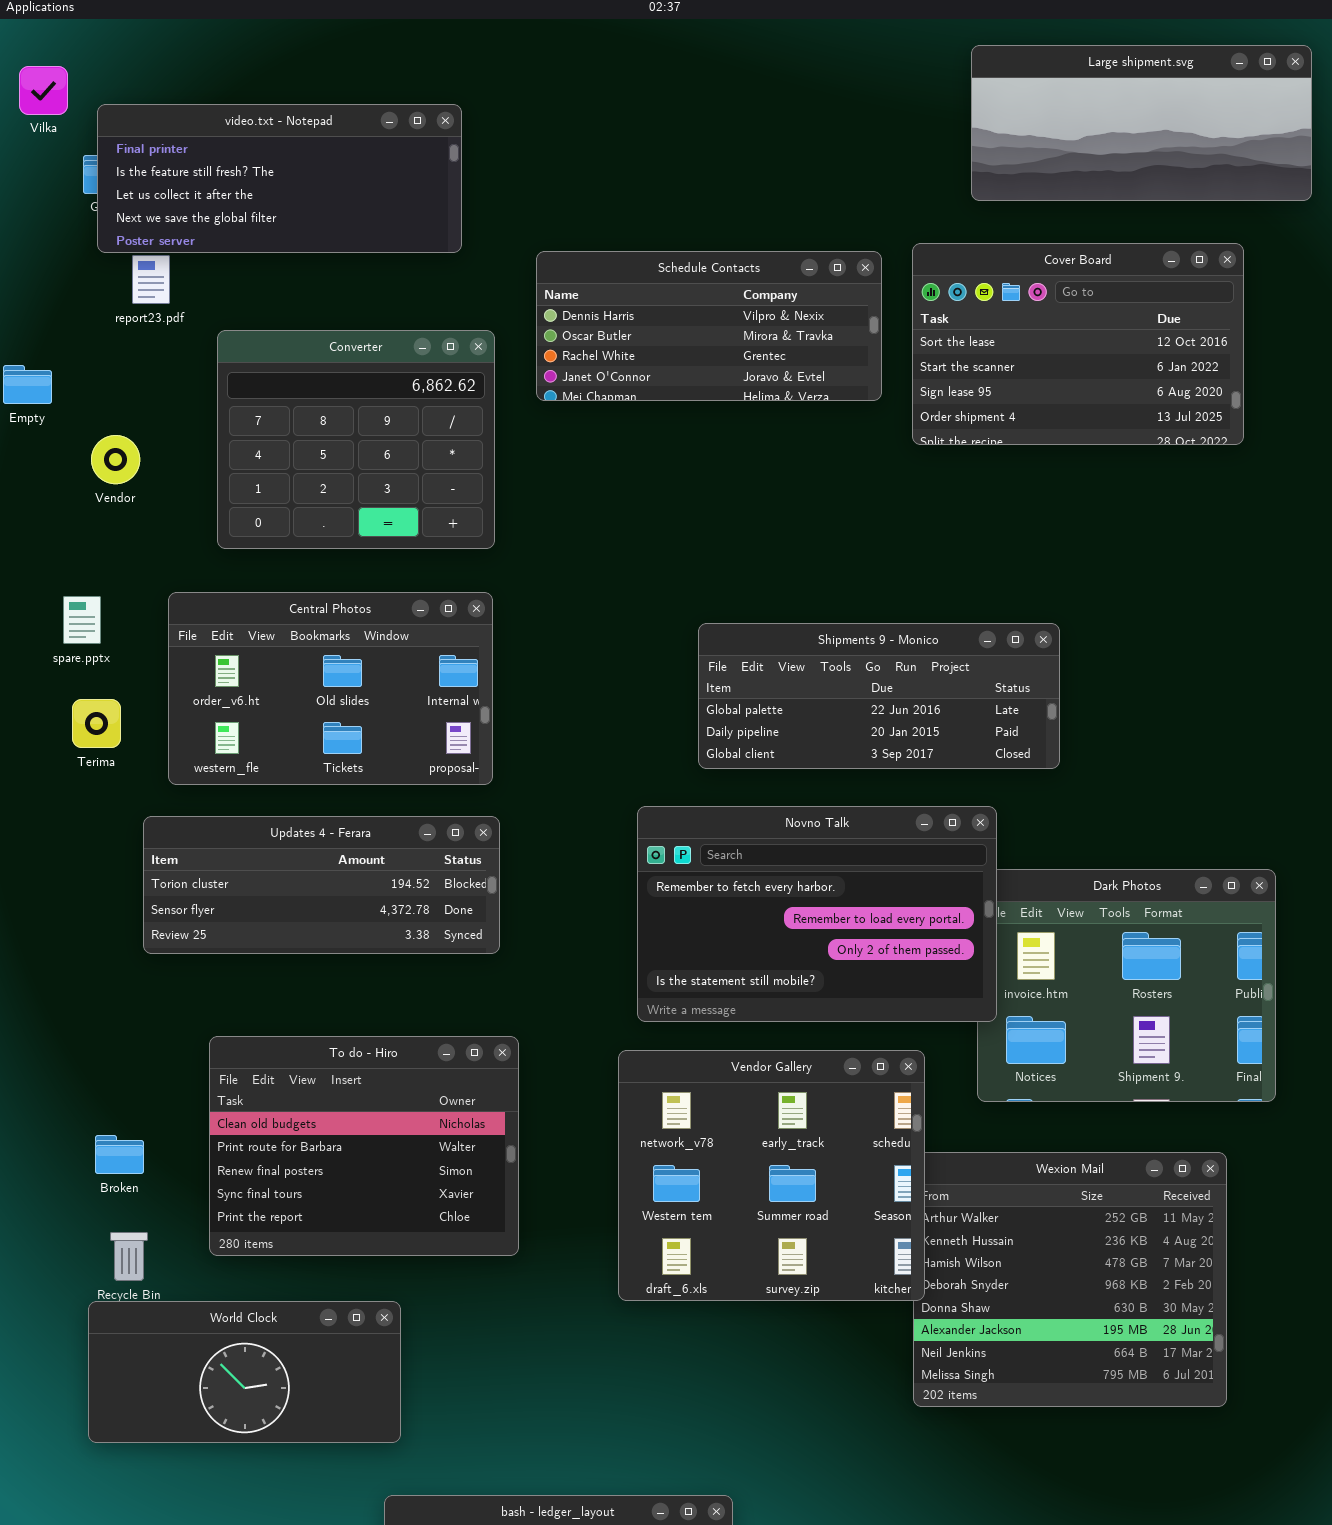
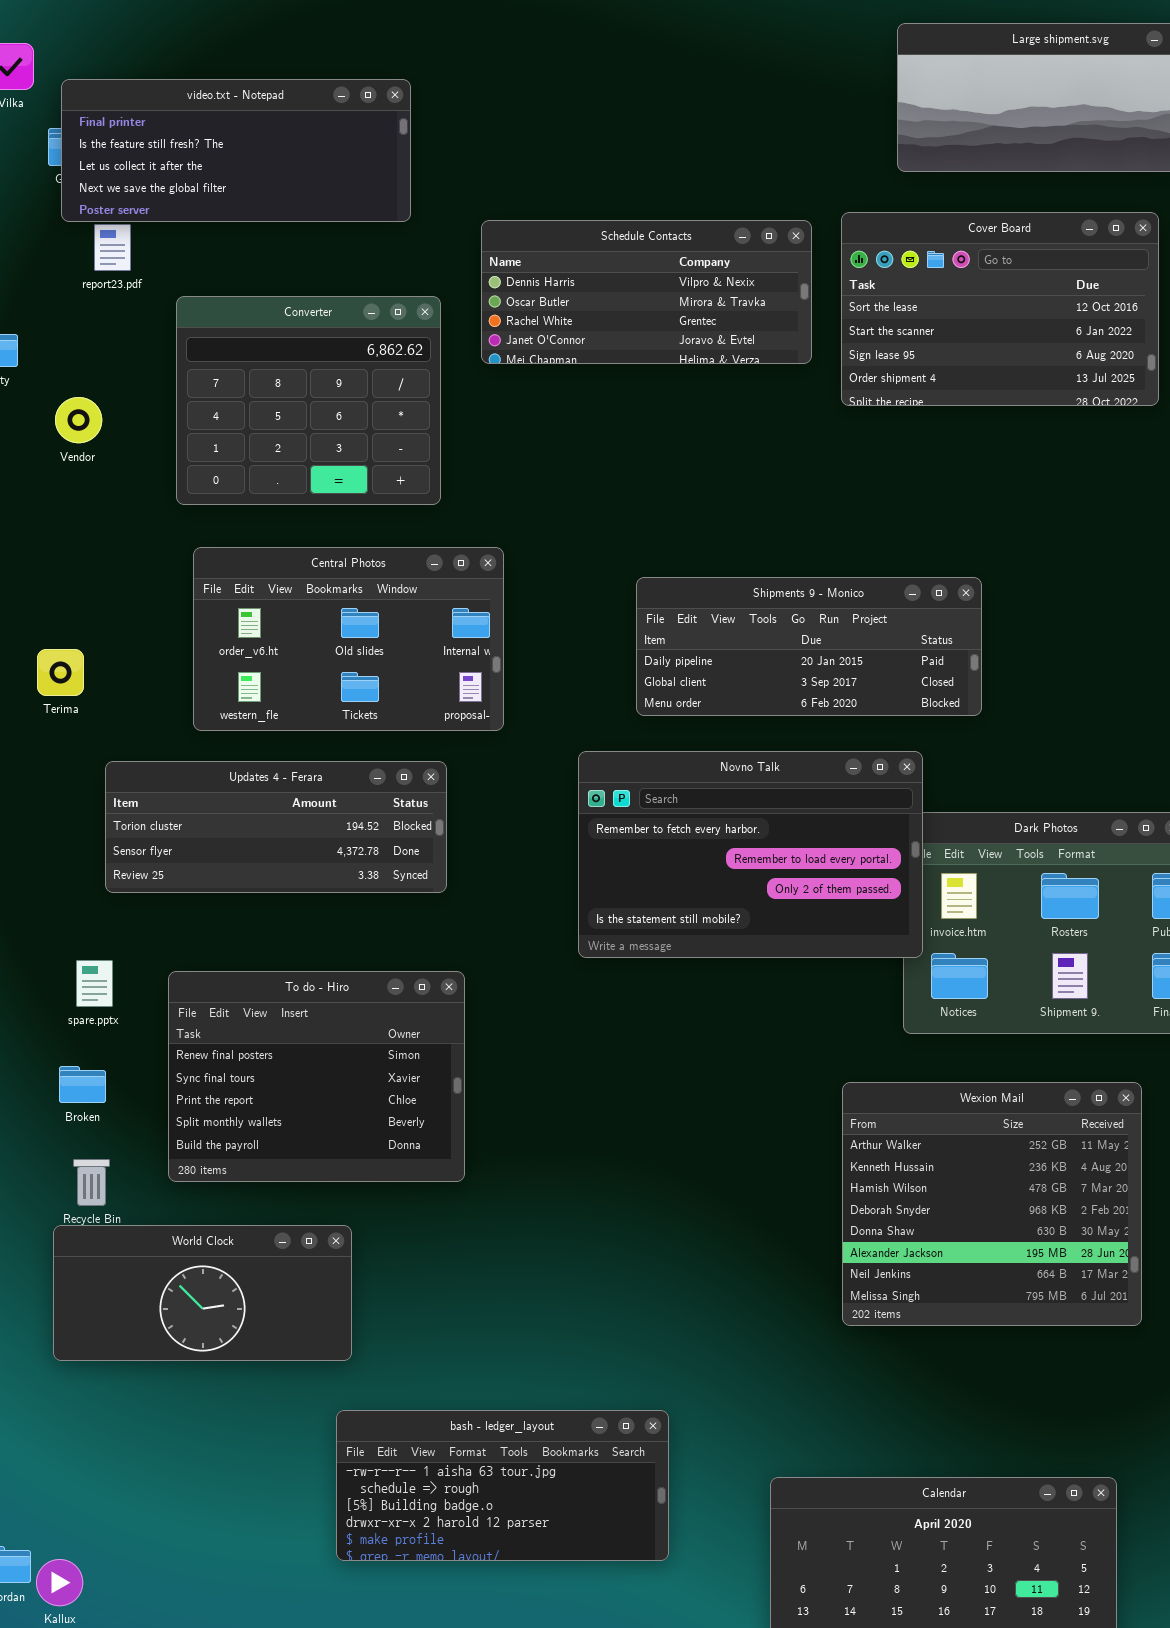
Central Photos: [168,592,493,785] -> [193,547,504,731], moved
spare.pptx: [63,596,101,644] -> [76,960,113,1007], moved
Shipments 9 - Monico: [698,623,1060,769] -> [636,577,982,716], scrolled down 1 row
To do - Hiro: [209,1036,519,1256] -> [168,971,465,1182], scrolled down 2 rows
Vendor Gallery: [618,1050,925,1301] -> none, closed

